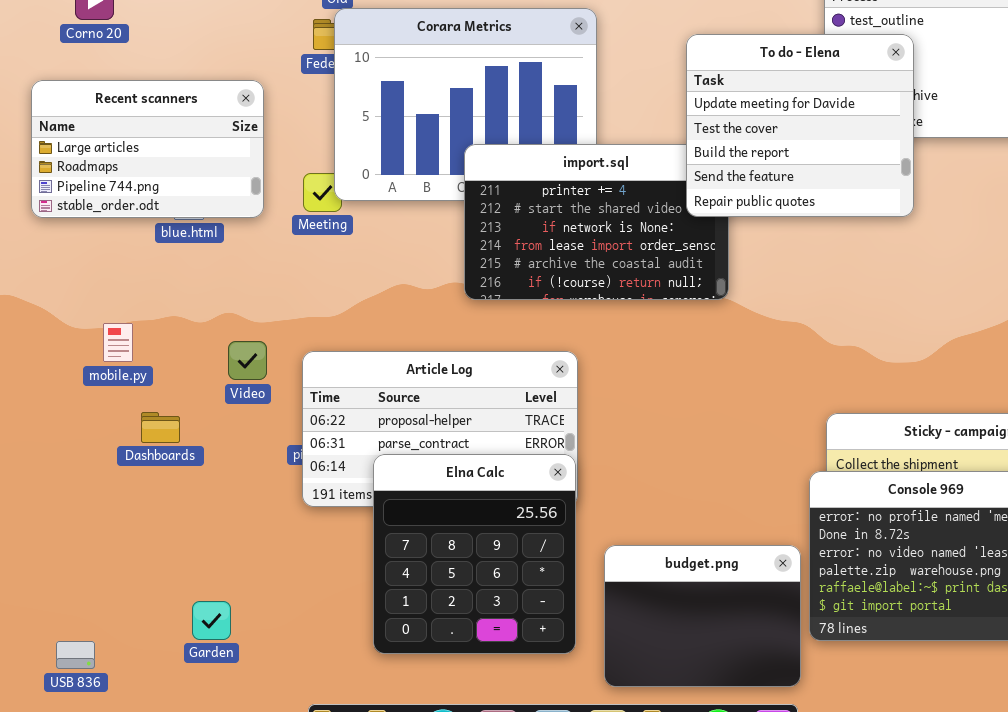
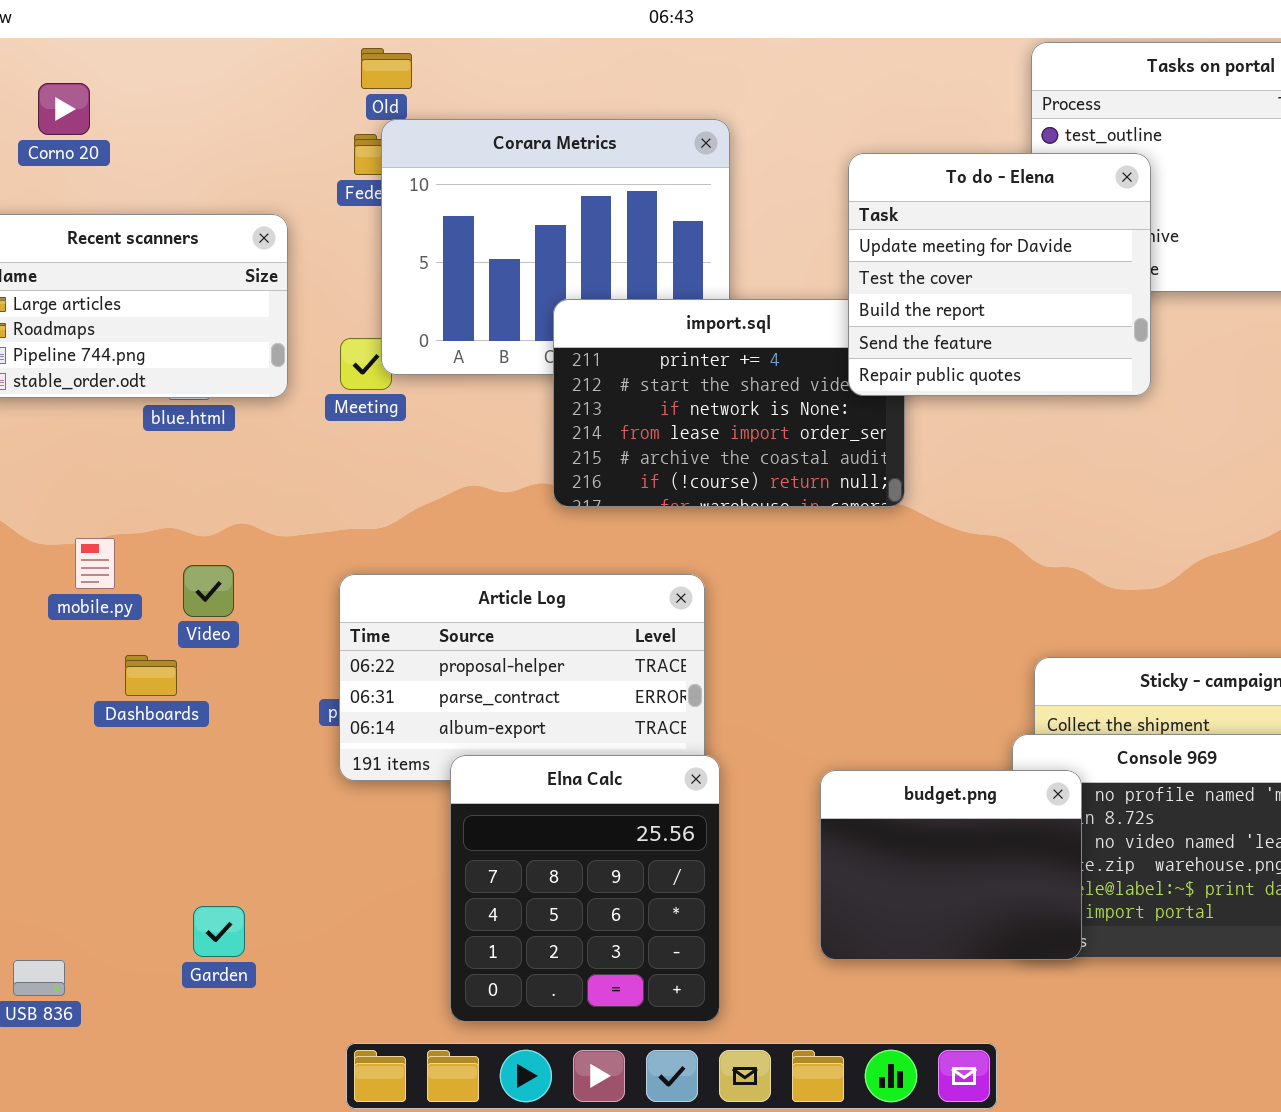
Video: [228,341,267,380] -> [183,565,234,617], moved
Elna Calc: [373,454,576,654] -> [450,755,720,1022], moved
budget.png: [604,545,801,687] -> [820,770,1082,960], moved

